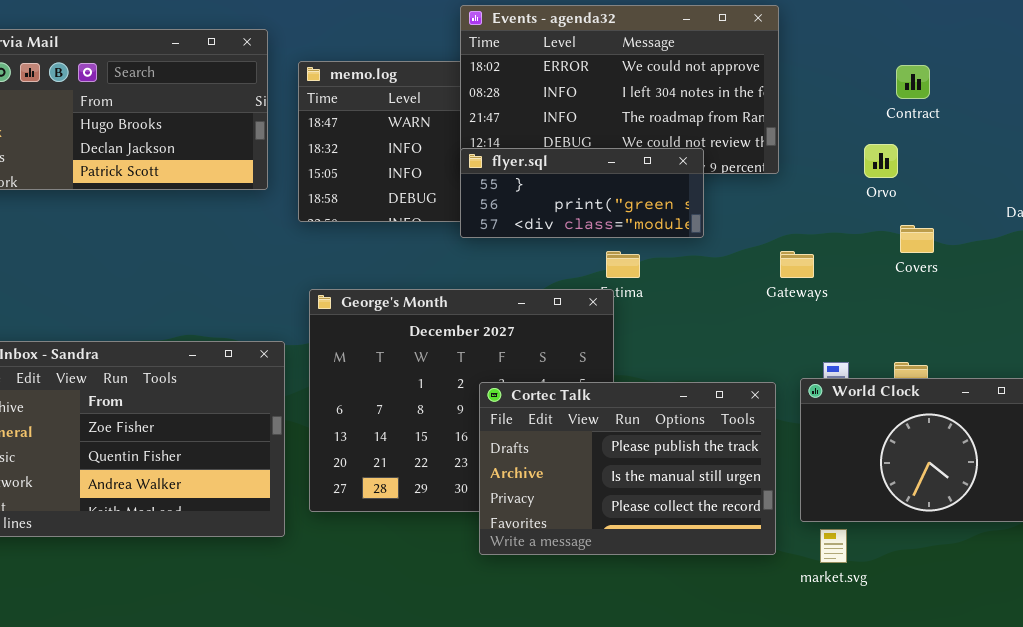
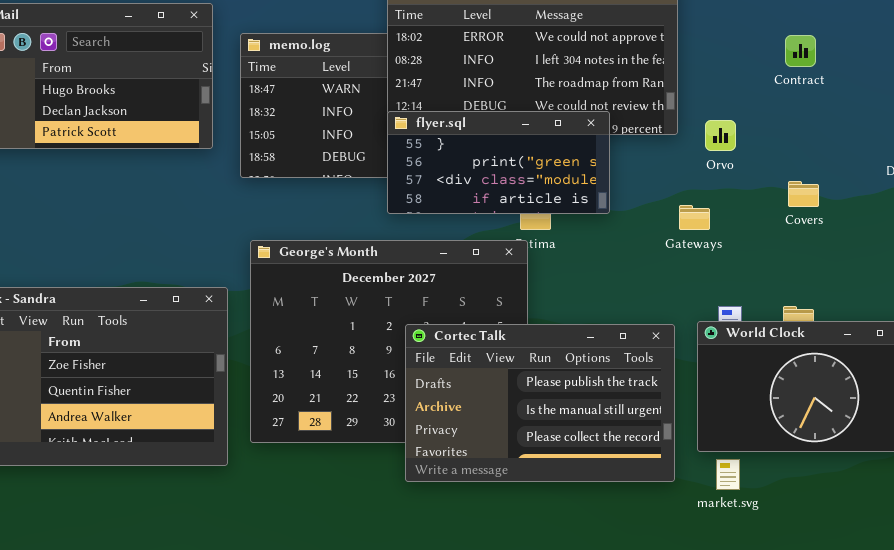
Orvo: [864,144,898,178] -> [705,120,736,151], moved
flyer.sql: [460,148,704,238] -> [387,111,610,214], resized

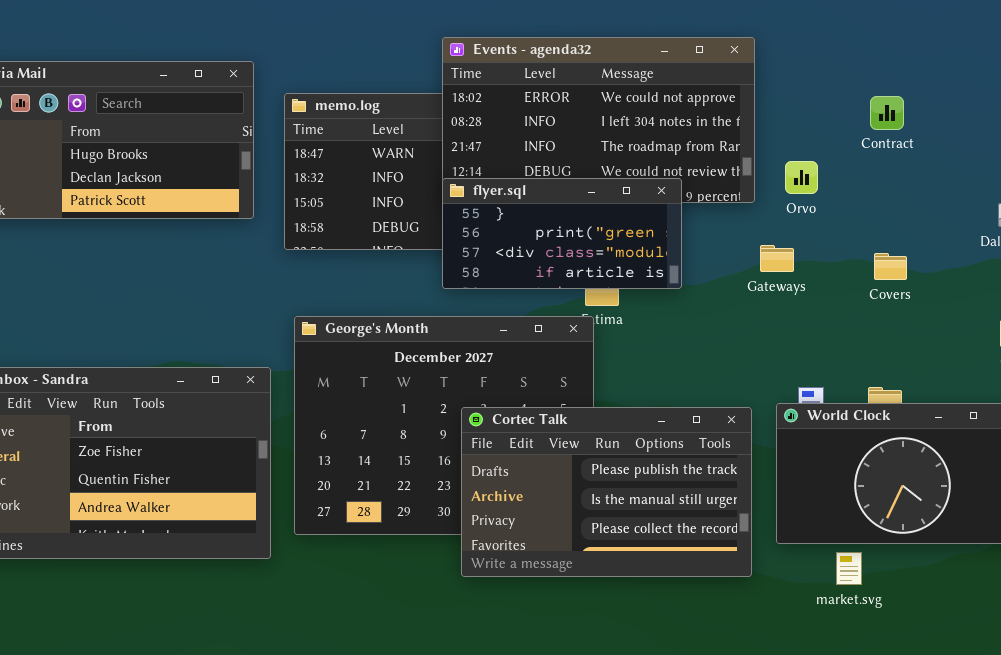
Orvo: [705,120,736,151] -> [785,161,818,194], moved
Gateways: [679,205,710,230] -> [760,245,794,272], moved
market.svg: [716,459,740,490] -> [836,552,862,585], moved

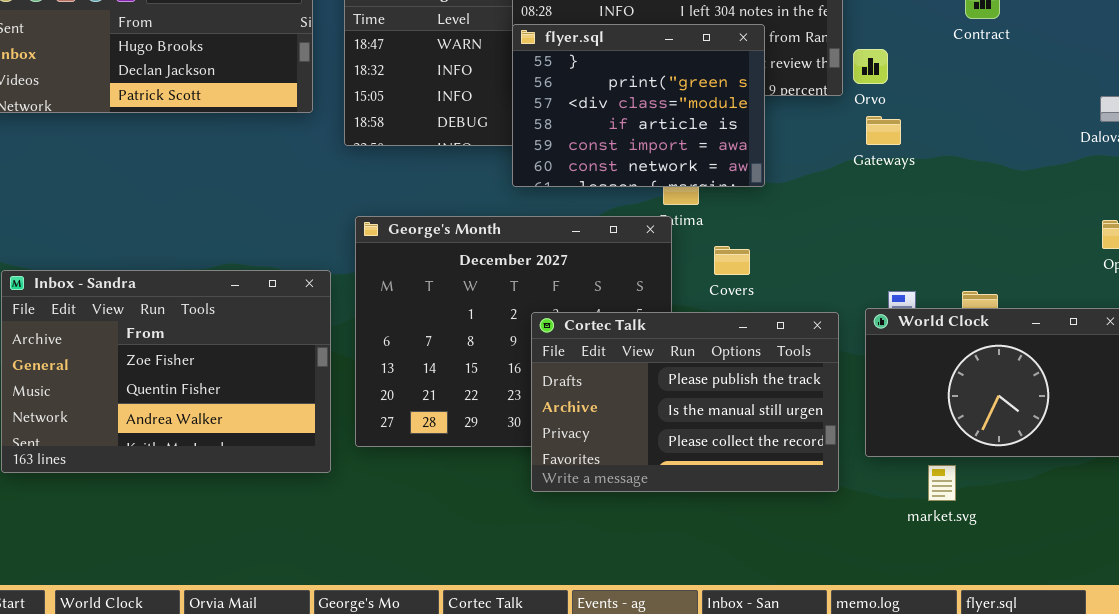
Orvo: [785,161,818,194] -> [853,49,888,84], moved
flyer.sql: [442,178,682,289] -> [512,24,765,187], resized
Gateways: [760,245,794,272] -> [866,116,901,145], moved
Covers: [874,253,907,280] -> [714,246,750,275], moved

